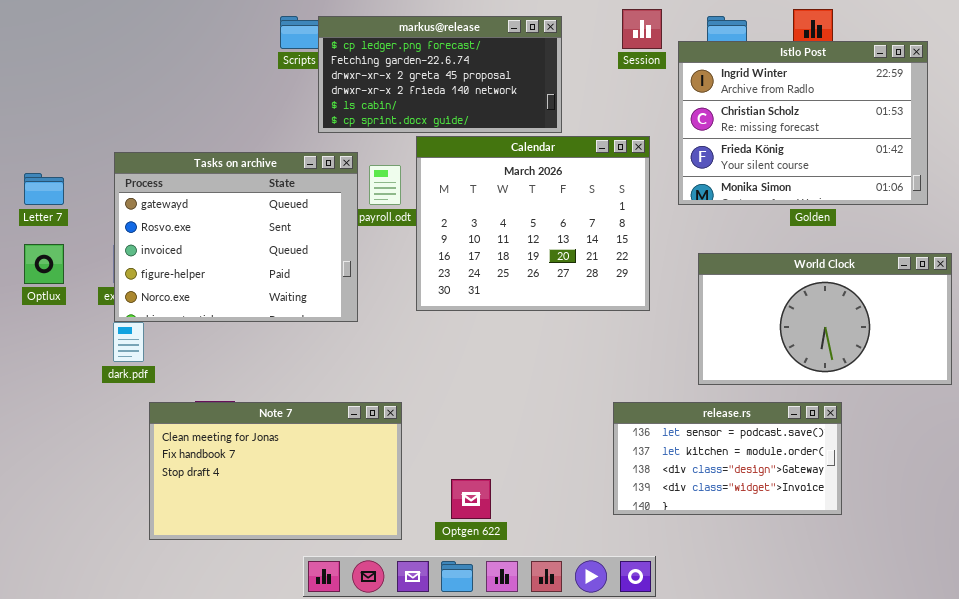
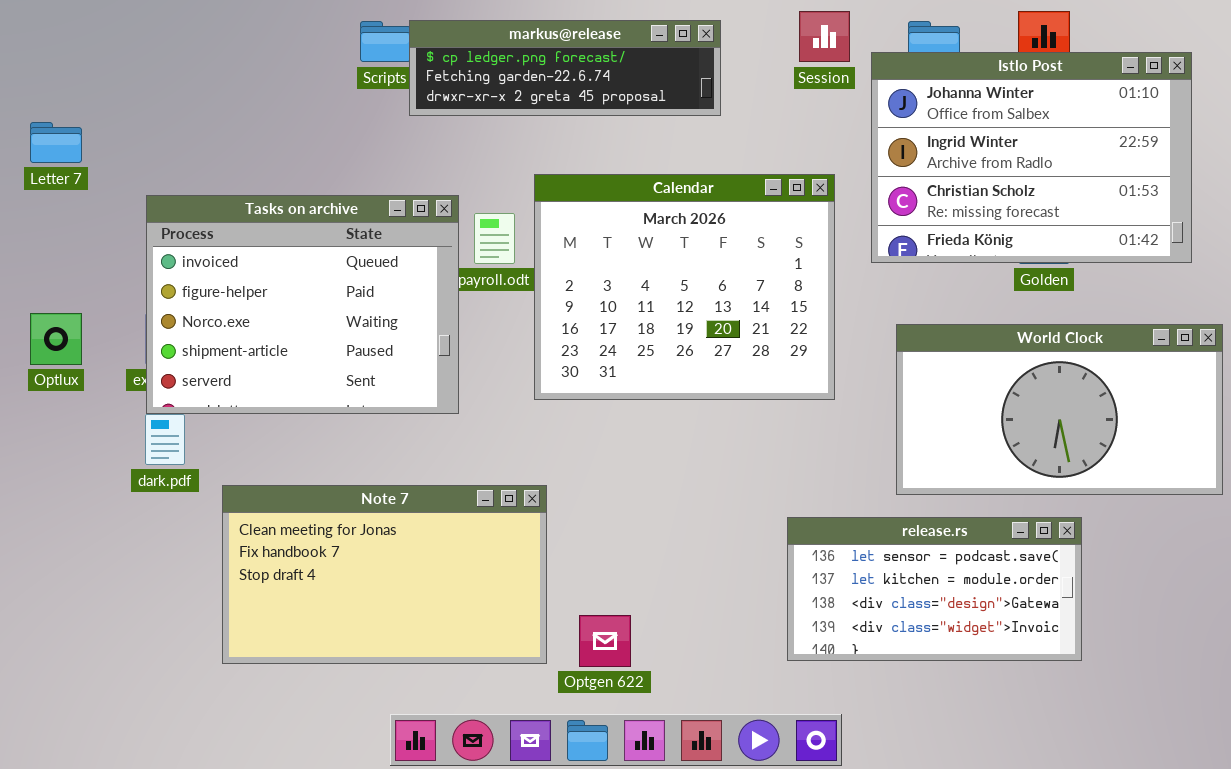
markus@release: [318,16,562,133] -> [409,20,721,116], resized
Istlo Post: [678,41,928,205] -> [871,52,1192,263], scrolled up 1 row
Tasks on archive: [114,152,358,322] -> [146,195,459,414], scrolled down 2 rows
Letter 7: [24,173,64,205] -> [30,122,82,163], moved
Note 7: [149,402,402,540] -> [222,485,547,664], moved

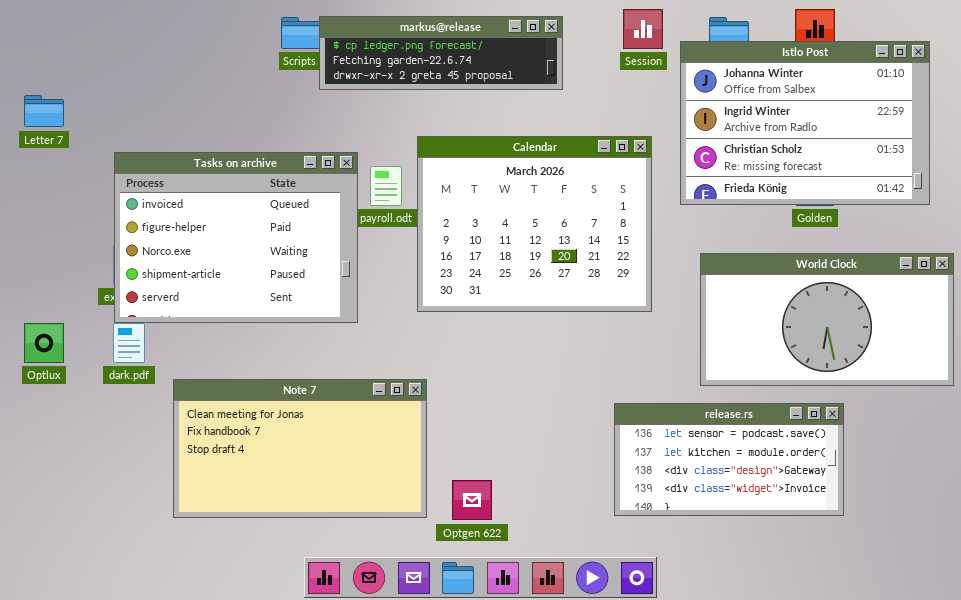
Optlux: [30,313,82,365] -> [24,323,64,363], moved

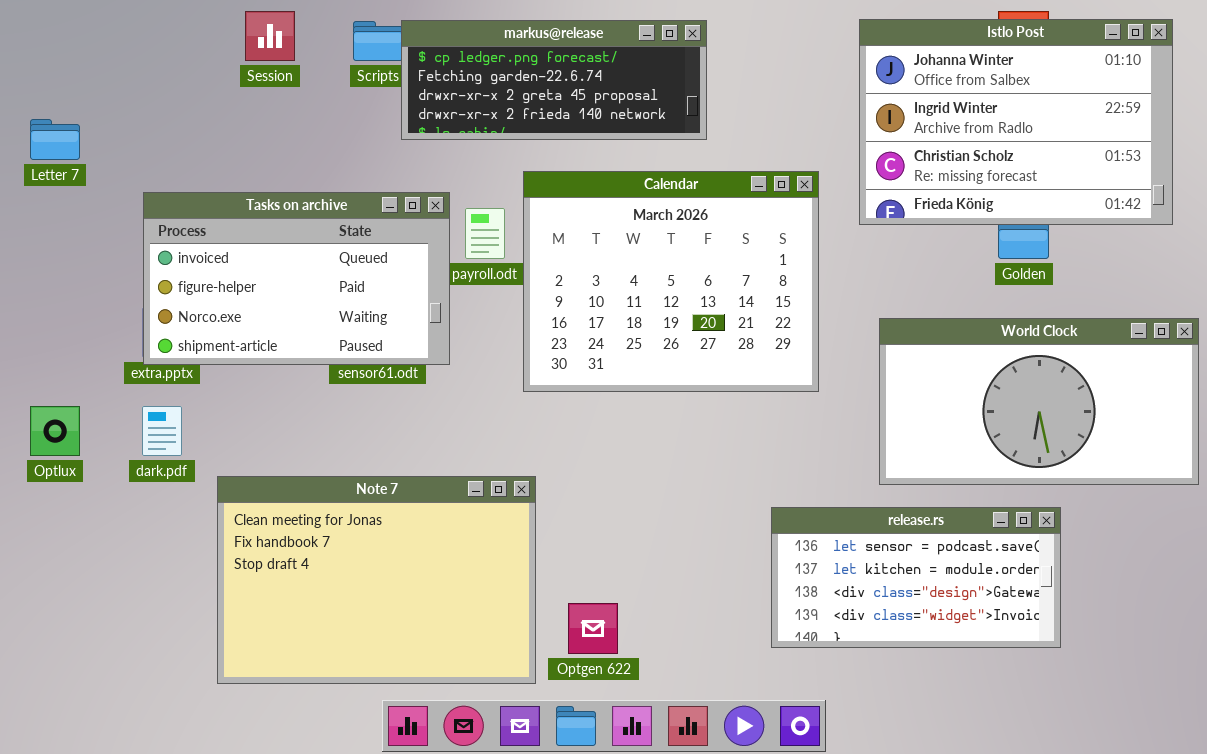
Session: [623,9,663,49] -> [245,11,295,61], moved
markus@release: [319,16,563,90] -> [401,20,707,140], resized
Istlo Post: [680,41,930,205] -> [859,19,1173,225], moved
Tasks on archive: [114,152,358,323] -> [143,192,450,365], resized
Note 7: [173,379,427,518] -> [217,476,536,684], resized

